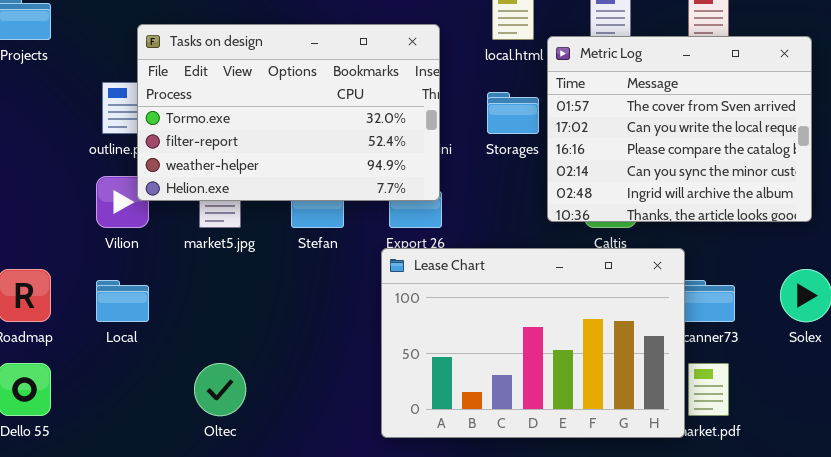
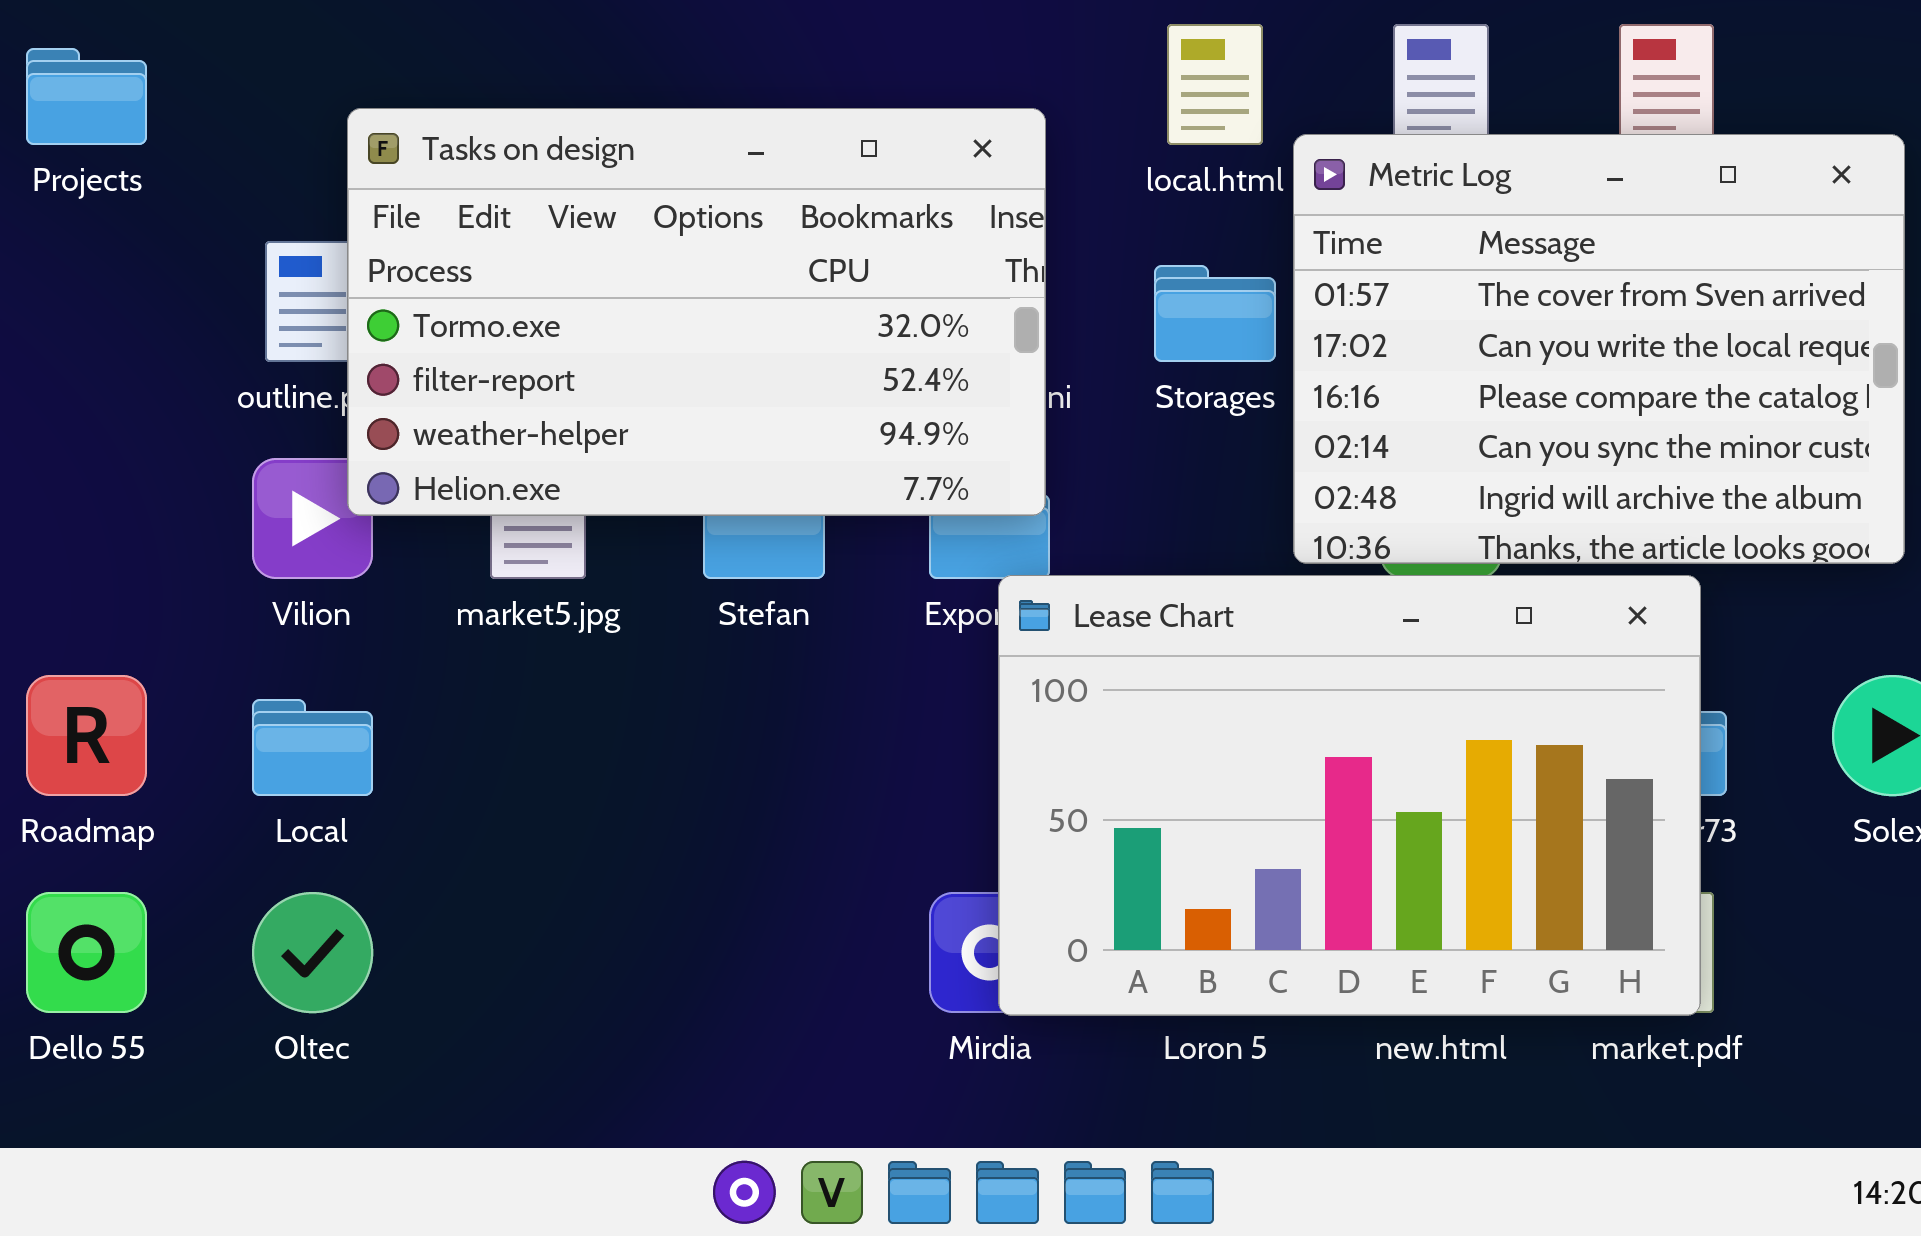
Lease Chart: [381,248,685,438] -> [998,575,1701,1016], moved
Oltec: [194,363,246,416] -> [252,892,373,1013], moved

